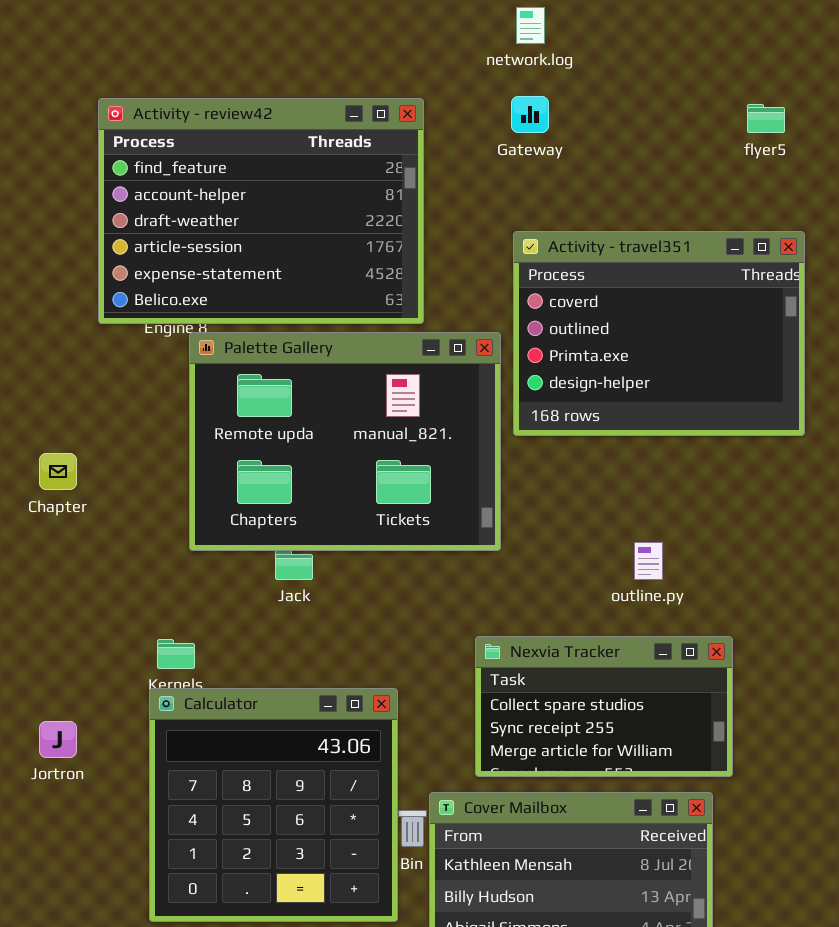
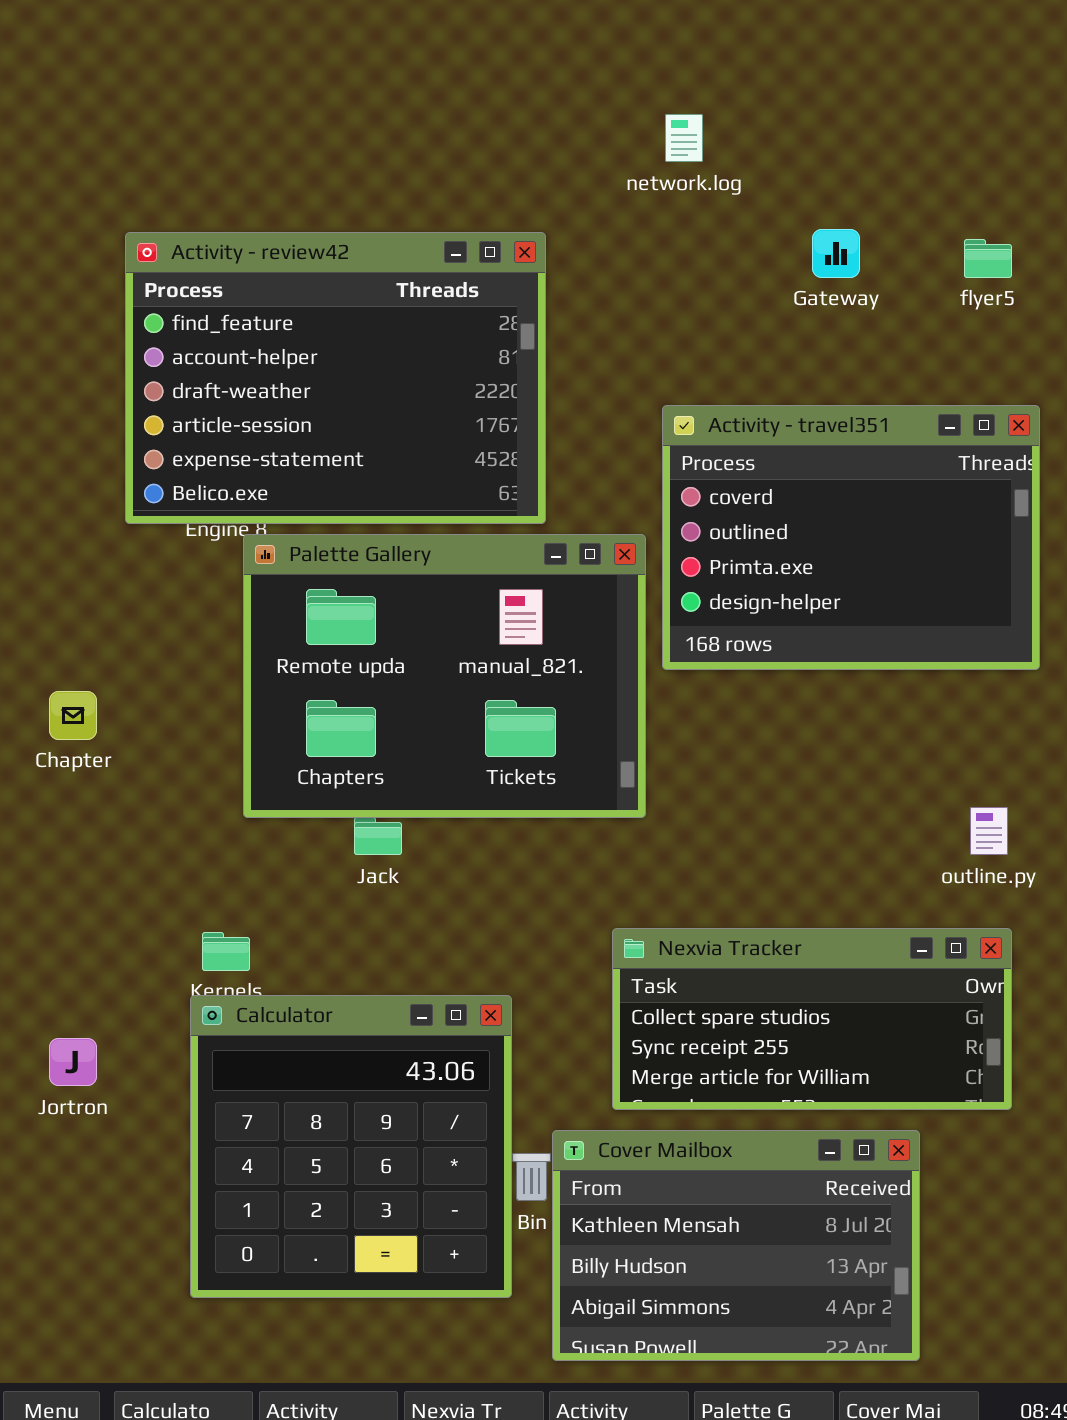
Gateway: [511,96,549,133] -> [812,229,860,278], moved
outline.py: [634,542,663,580] -> [970,807,1008,855], moved
Nexvia Tracker: [475,636,733,777] -> [612,928,1012,1110], resized

